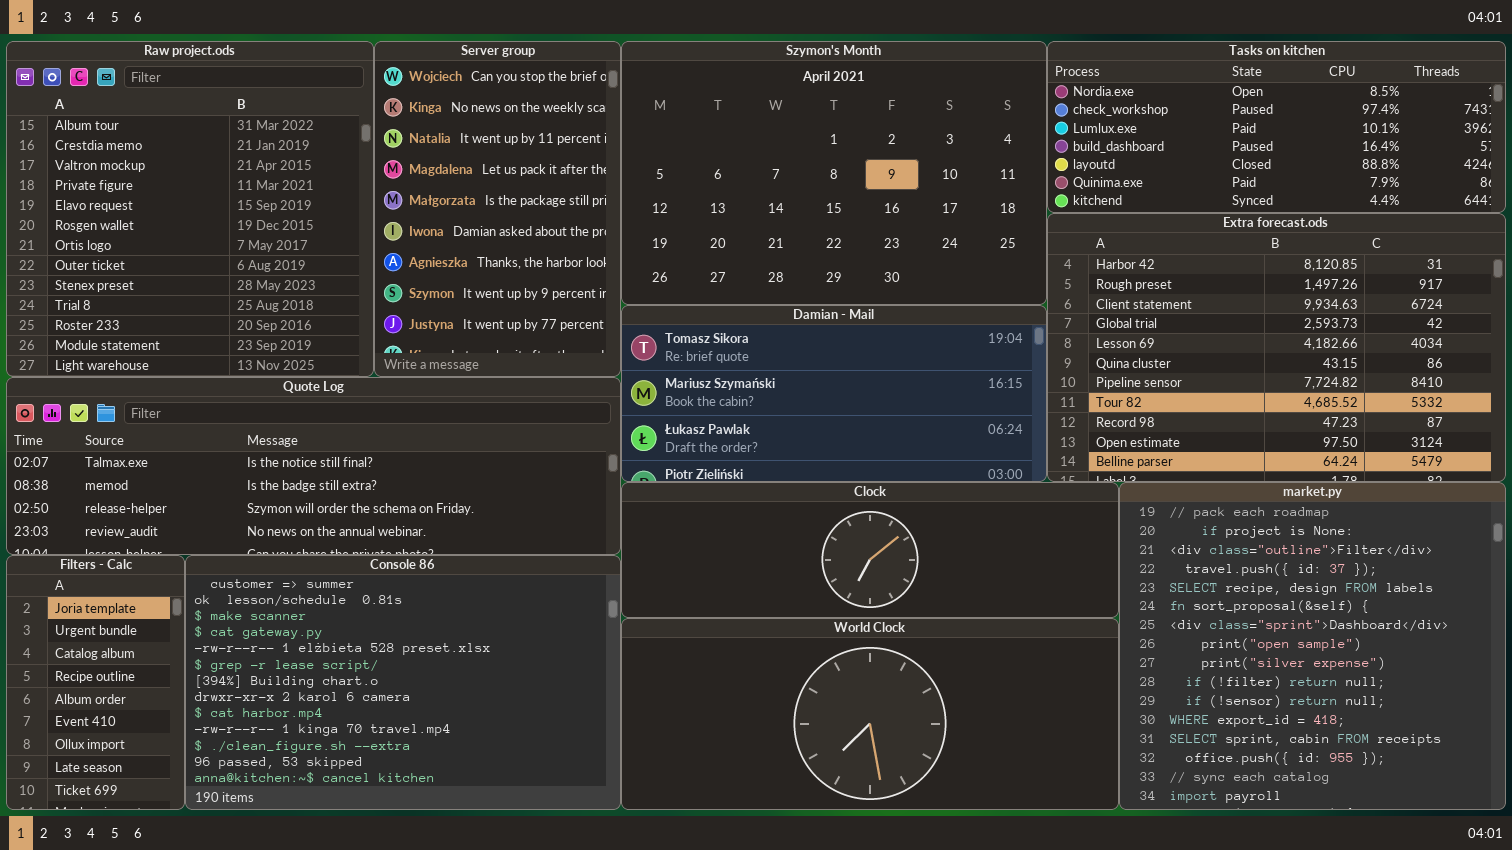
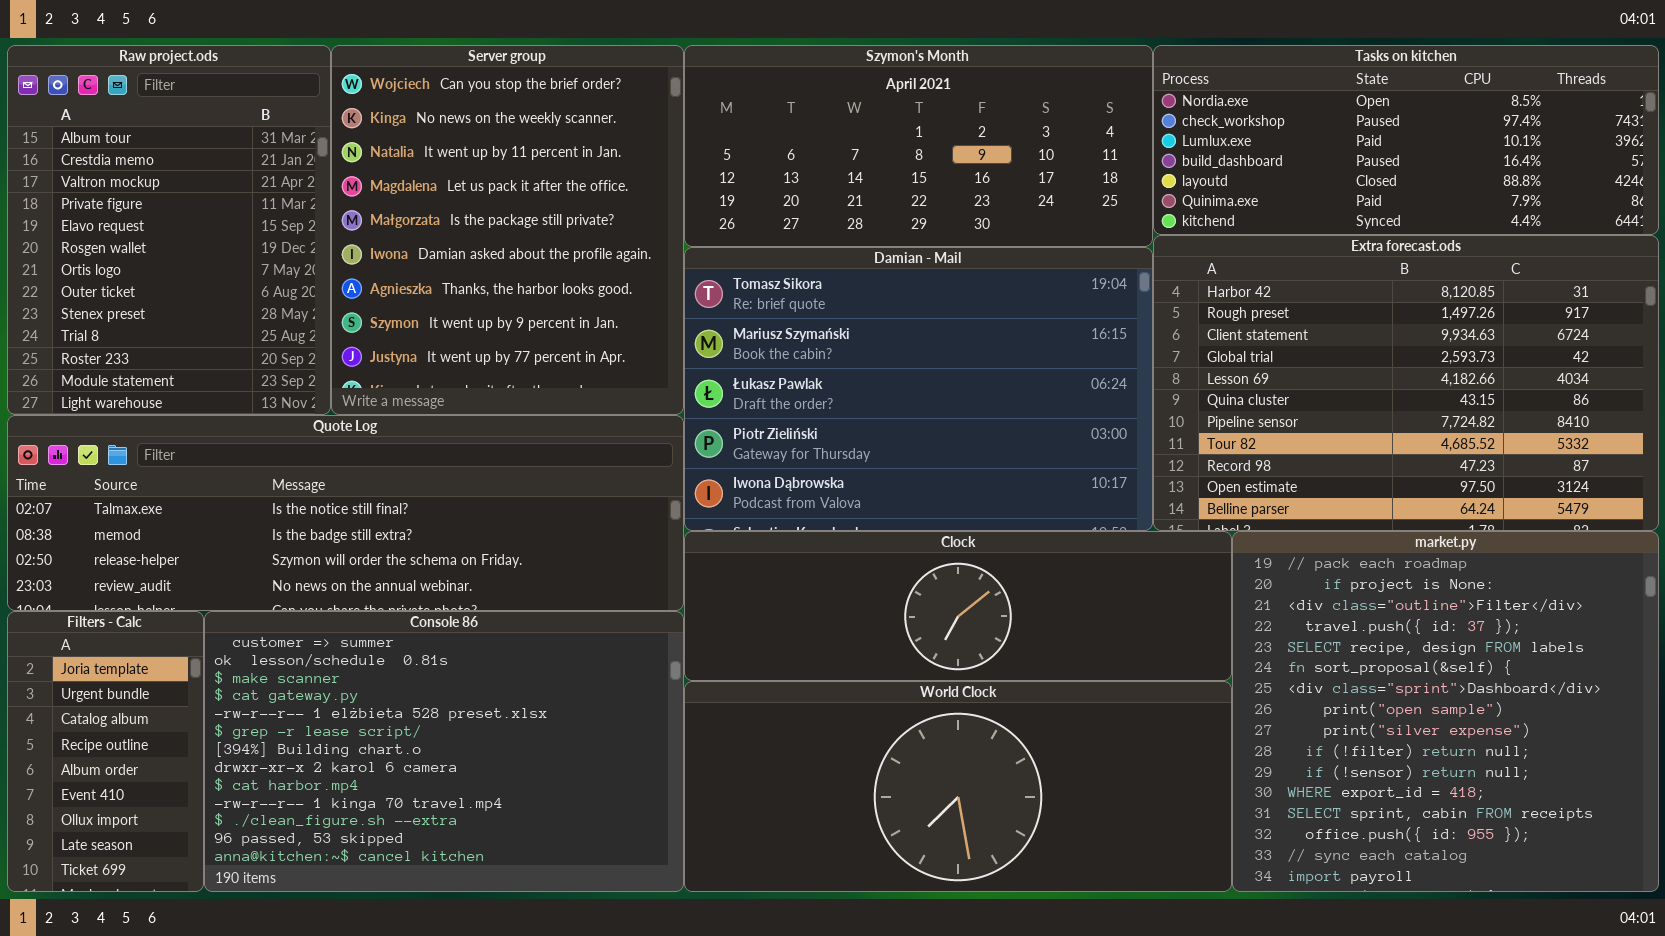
Raw project.ods: [6,41,374,377] -> [7,45,331,415], resized
Server group: [374,41,621,377] -> [331,45,684,415], resized
Szymon's Month: [621,41,1047,305] -> [684,45,1153,247], resized
Damian - Mail: [621,305,1047,482] -> [684,247,1153,531], resized

